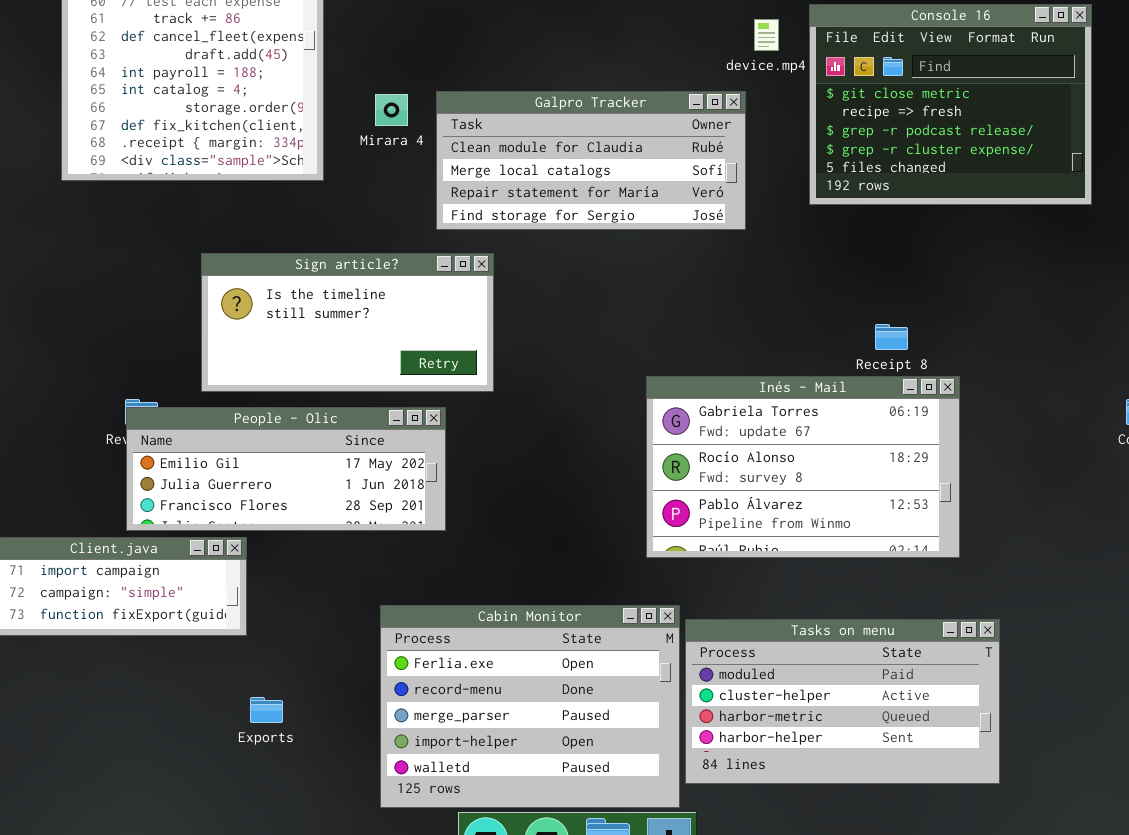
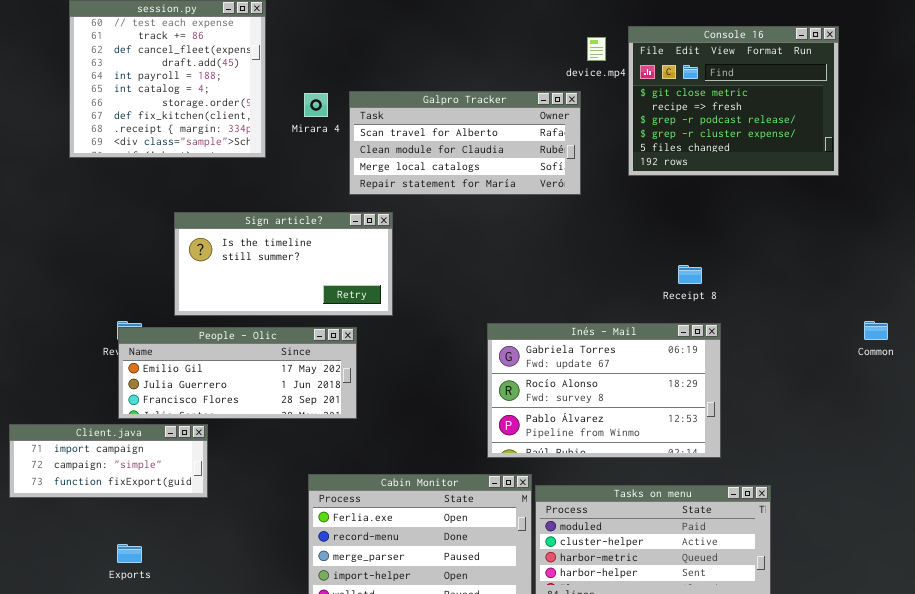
Galpro Tracker: [436,91,746,230] -> [349,91,581,195], scrolled up 1 row
Inés - Mail: [646,376,960,558] -> [487,323,721,458], moved
Exports: [250,697,283,723] -> [117,544,142,563], moved

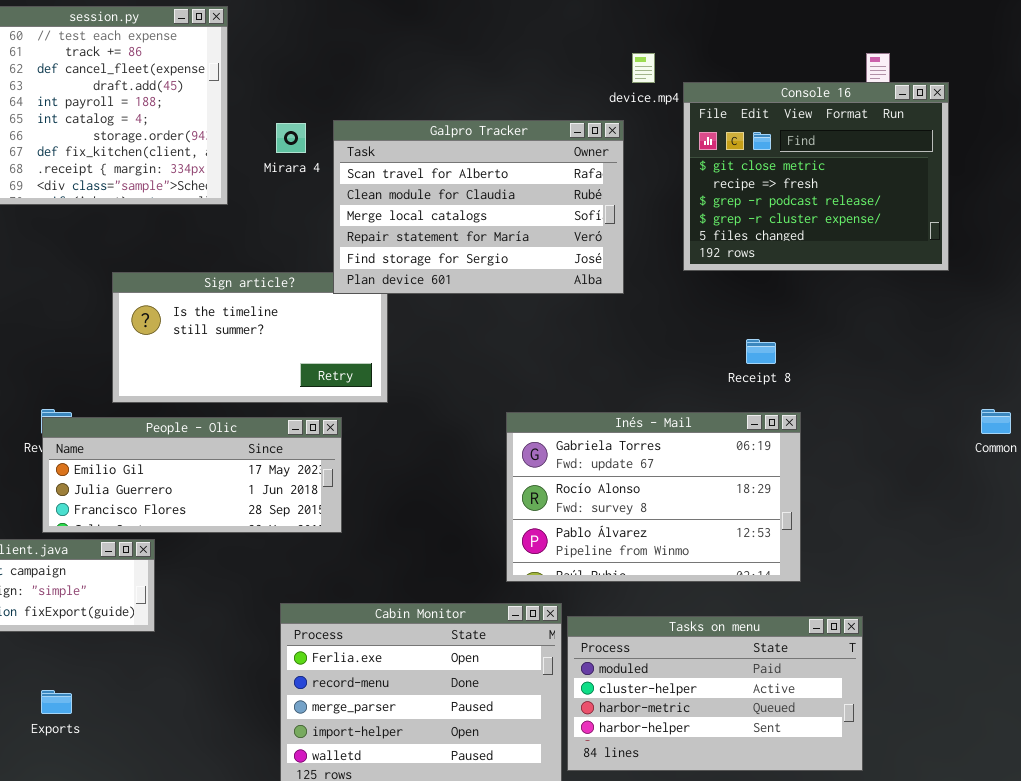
Console 16: [628,26,839,176] -> [683,82,949,271], moved
Galpro Tracker: [349,91,581,195] -> [333,120,624,294], resized

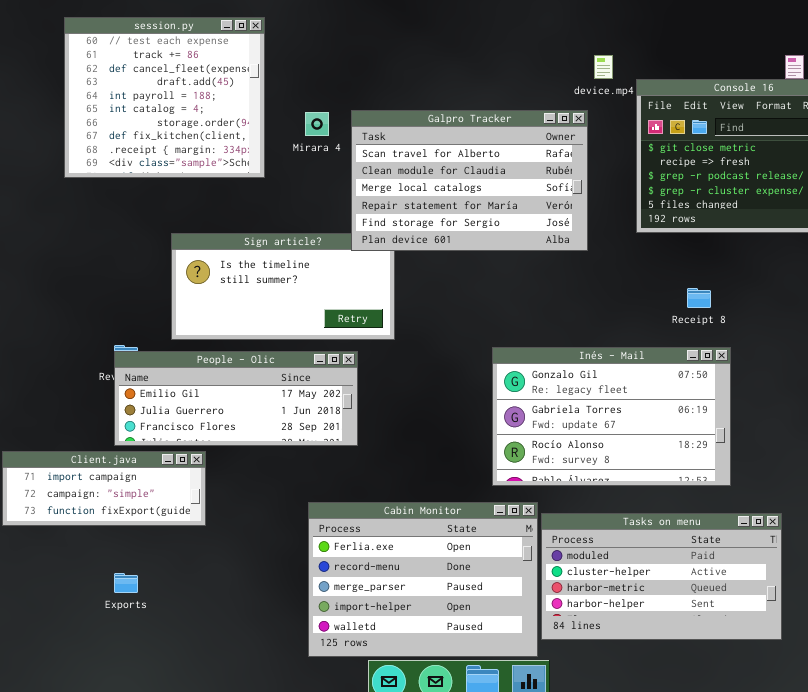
Inés - Mail: [506,412,801,582] -> [492,347,731,486], scrolled up 1 row

